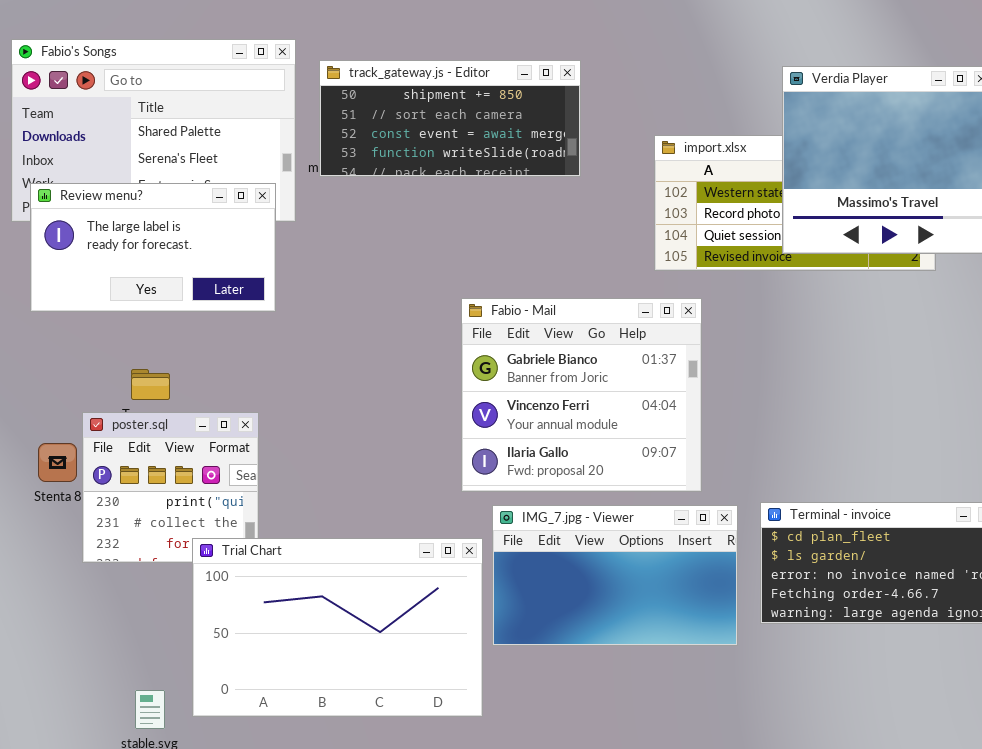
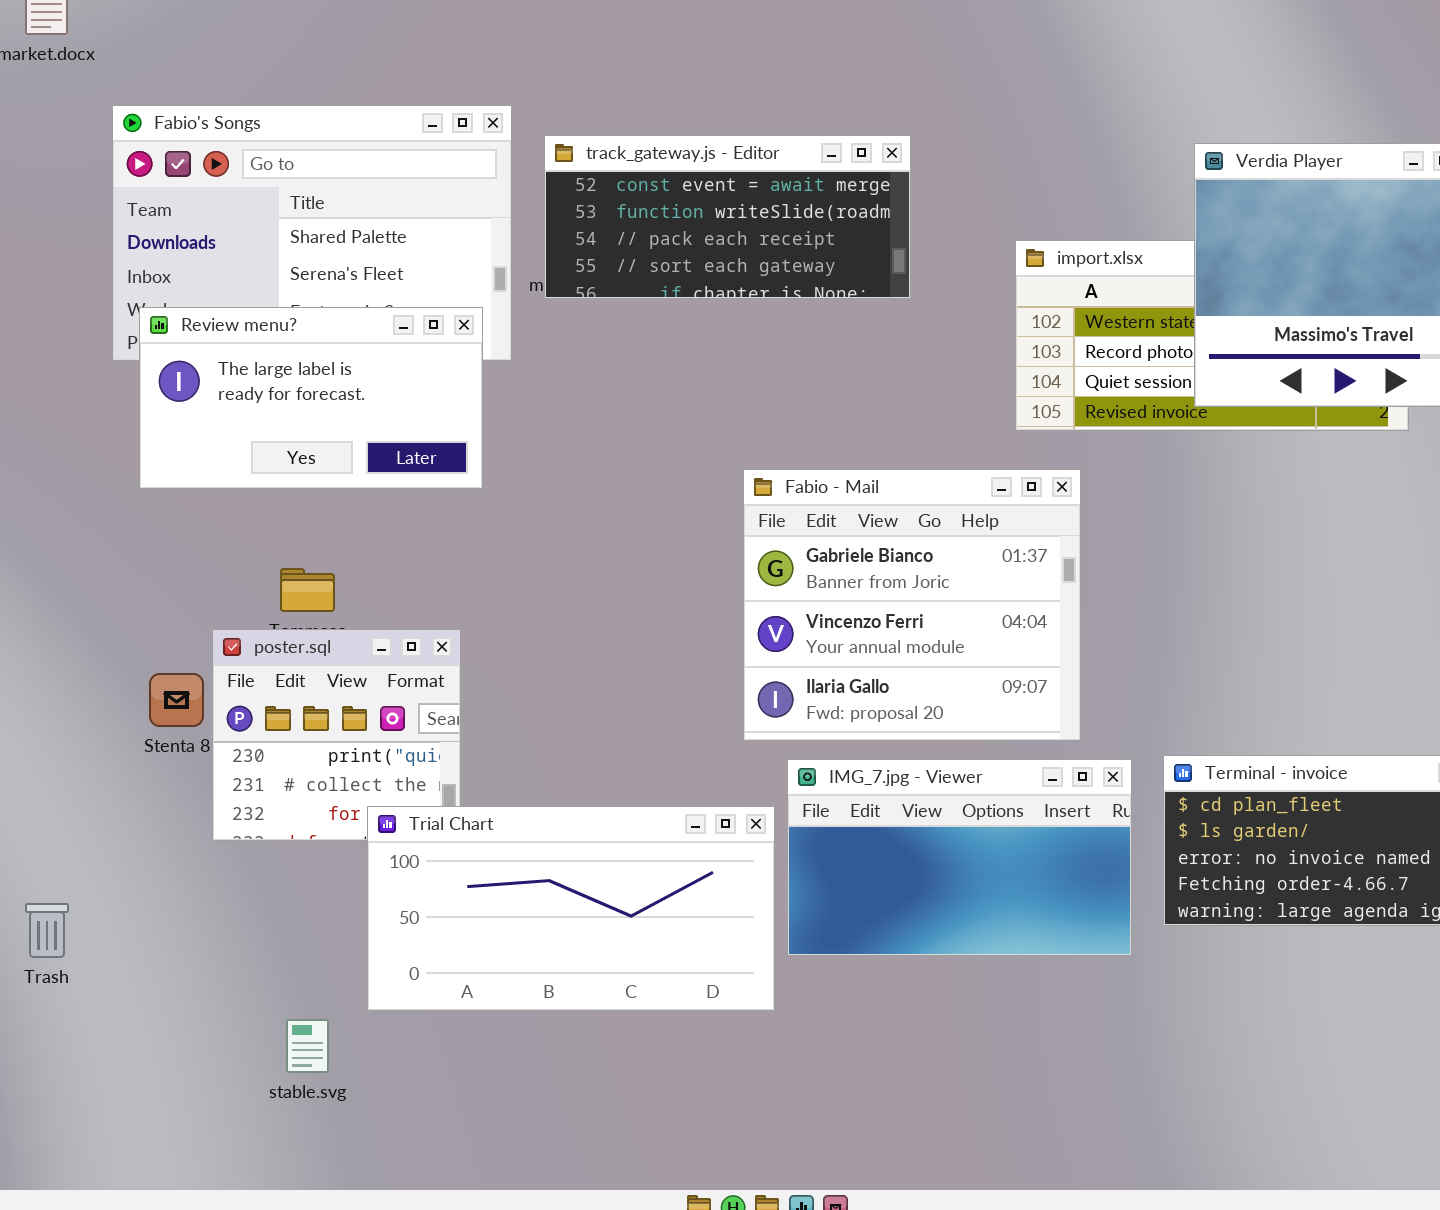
track_gateway.js - Editor: [319,60,581,177] -> [544,135,911,299], scrolled down 2 rows
Trial Chart: [192,538,483,717] -> [367,806,775,1011], resized

